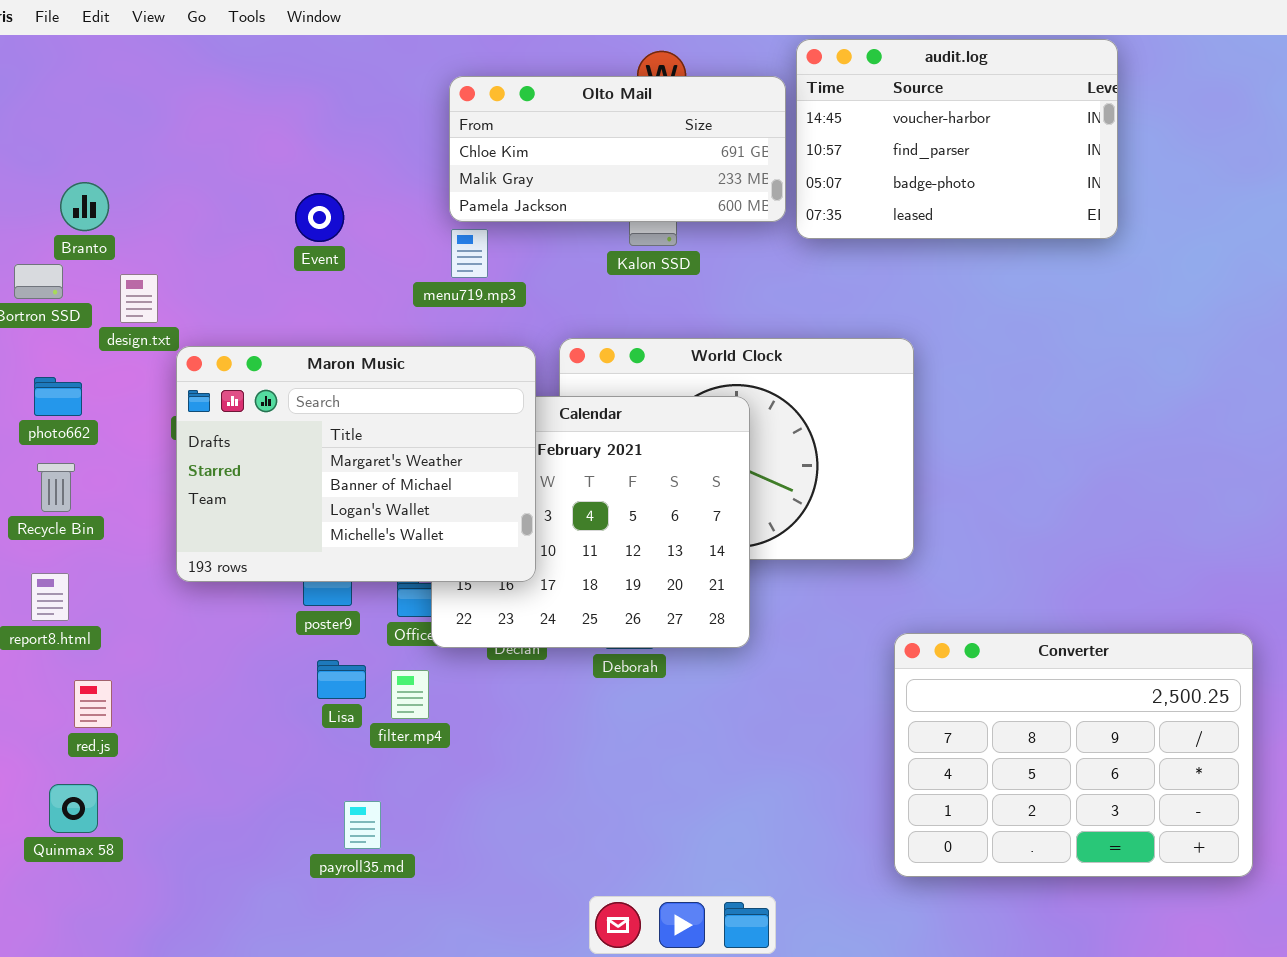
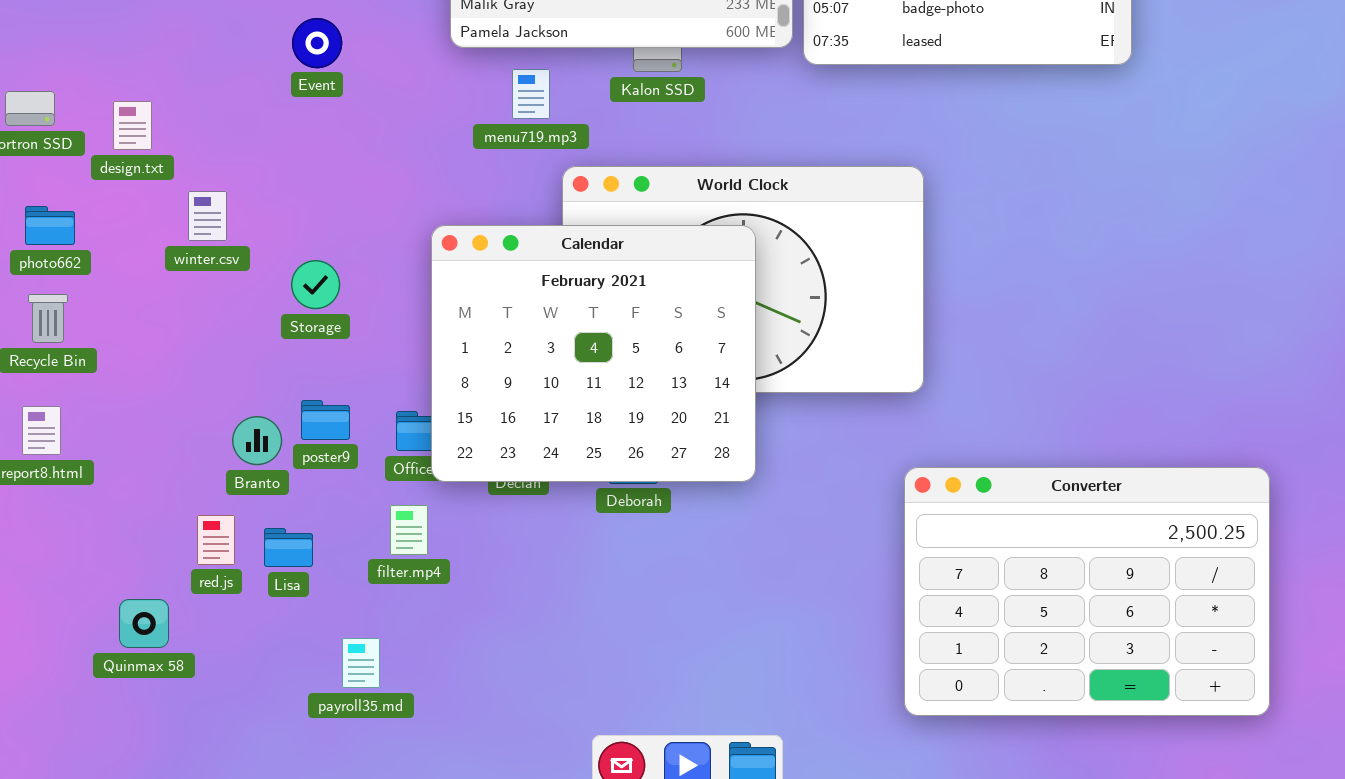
Branto: [60,182,109,231] -> [232,416,282,465], moved
menu719.mp3: [451,229,488,278] -> [512,69,550,119], moved
Maron Music: [176,346,536,582] -> none, closed
Lisa: [317,660,366,699] -> [264,528,313,567], moved
red.js: [74,680,112,728] -> [197,515,235,565], moved
Quinmax 58: [49,784,98,833] -> [119,599,169,648], moved

